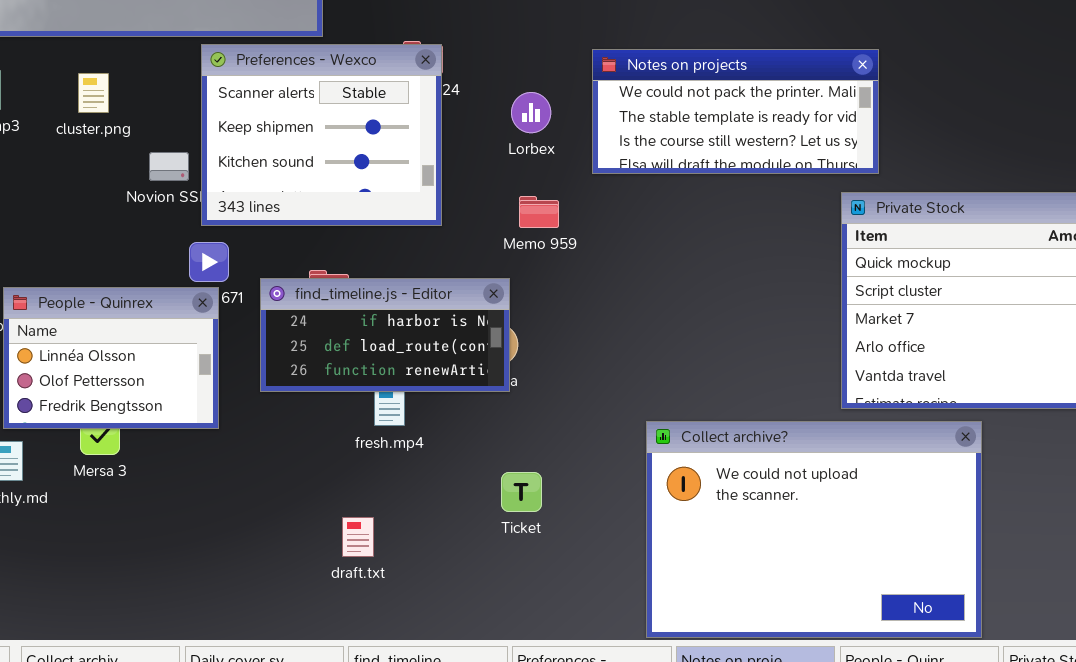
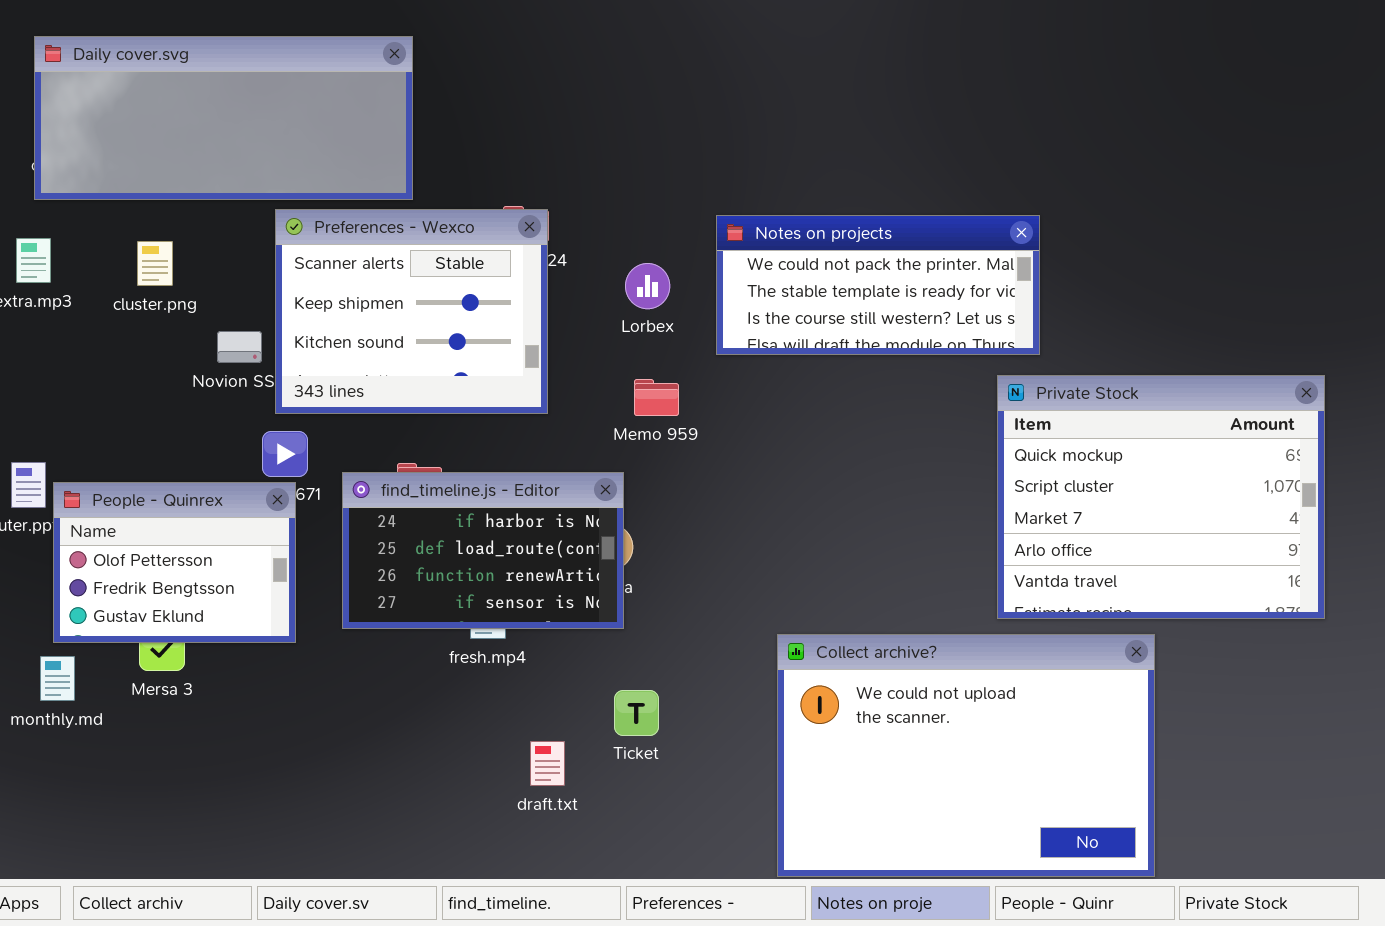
find_timeline.js - Editor: [260,278,510,392] -> [342,472,624,629], resized
People - Quinrex: [3,287,219,429] -> [53,482,296,643], scrolled down 1 row
draft.txt: [342,517,374,557] -> [530,741,565,786], moved

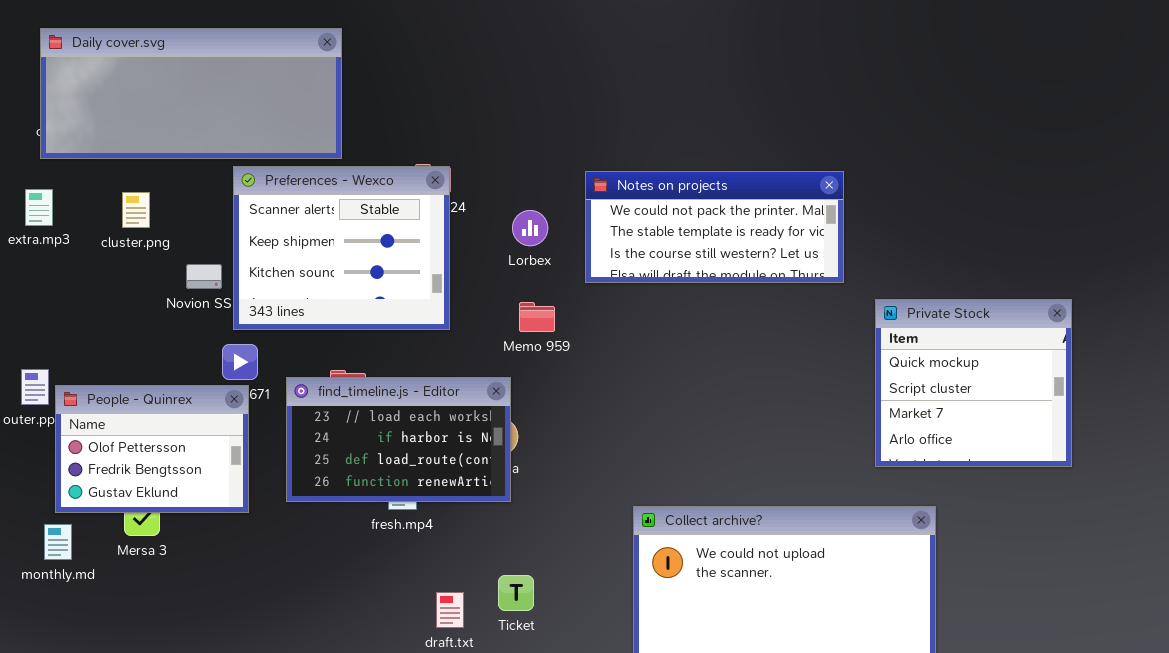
Private Stock: [997,375,1325,619] -> [875,299,1072,467], resized
find_timeline.js - Editor: [342,472,624,629] -> [286,377,511,502], scrolled up 1 row
Ticket: [614,690,659,736] -> [498,575,534,611], moved

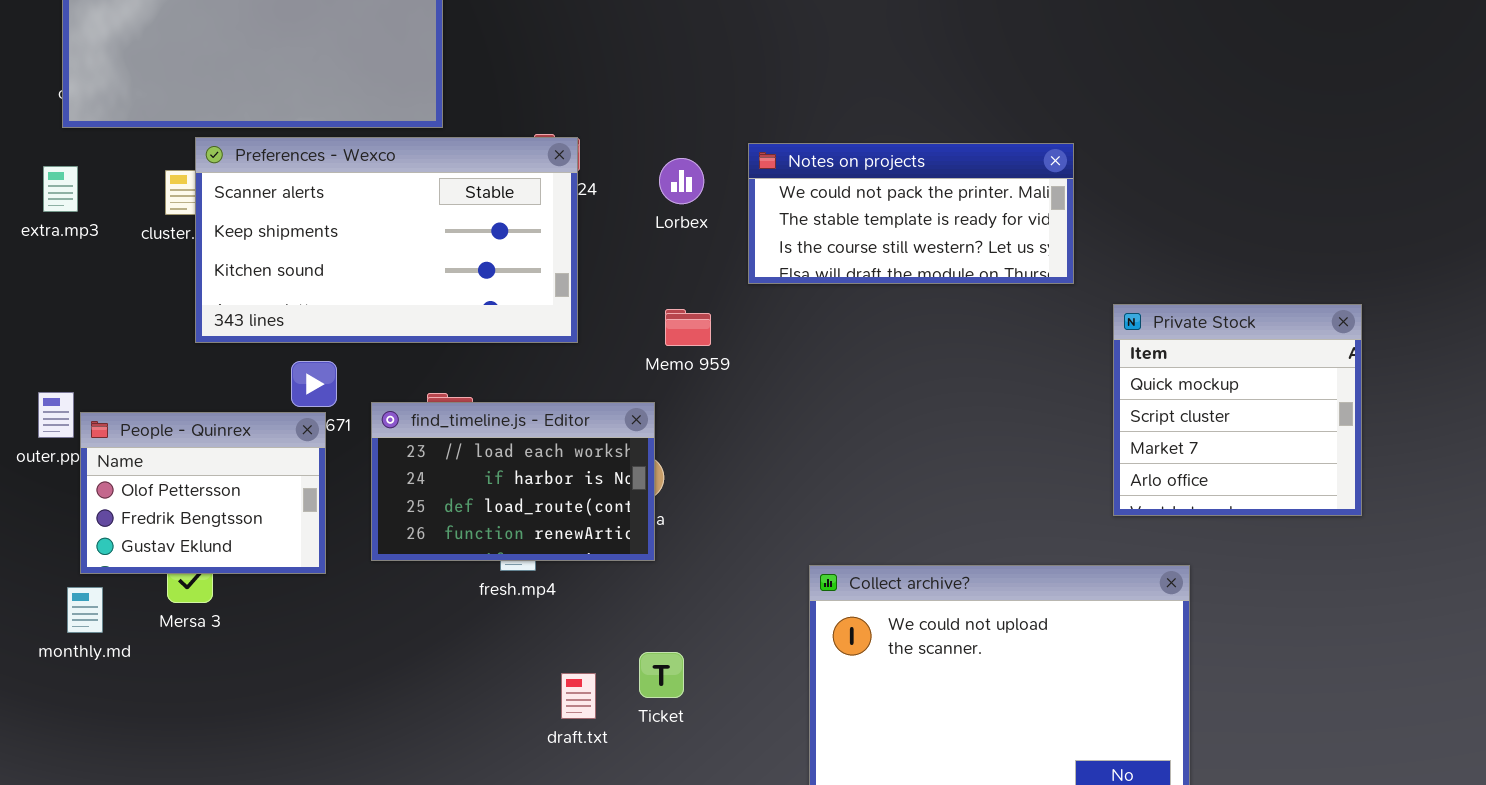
Preferences - Wexco: [233,166,450,330] -> [195,137,578,343], resized
Lorbex: [512,210,548,246] -> [659,158,704,204], moved

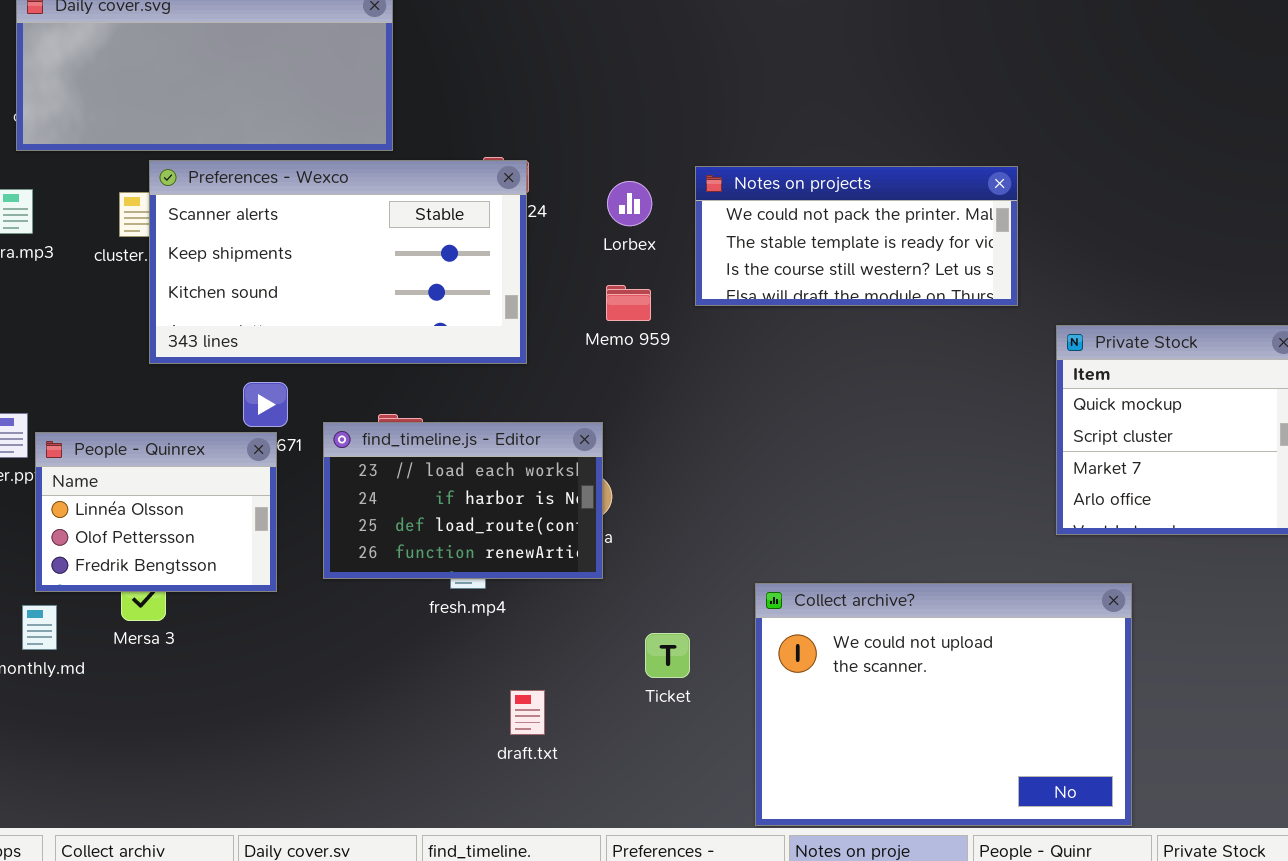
Memo 959: [665,309,711,346] -> [606,285,651,321], moved
People - Quinrex: [80,412,326,574] -> [35,432,277,592], scrolled up 1 row
Ticket: [639,652,684,698] -> [645,633,690,678], moved

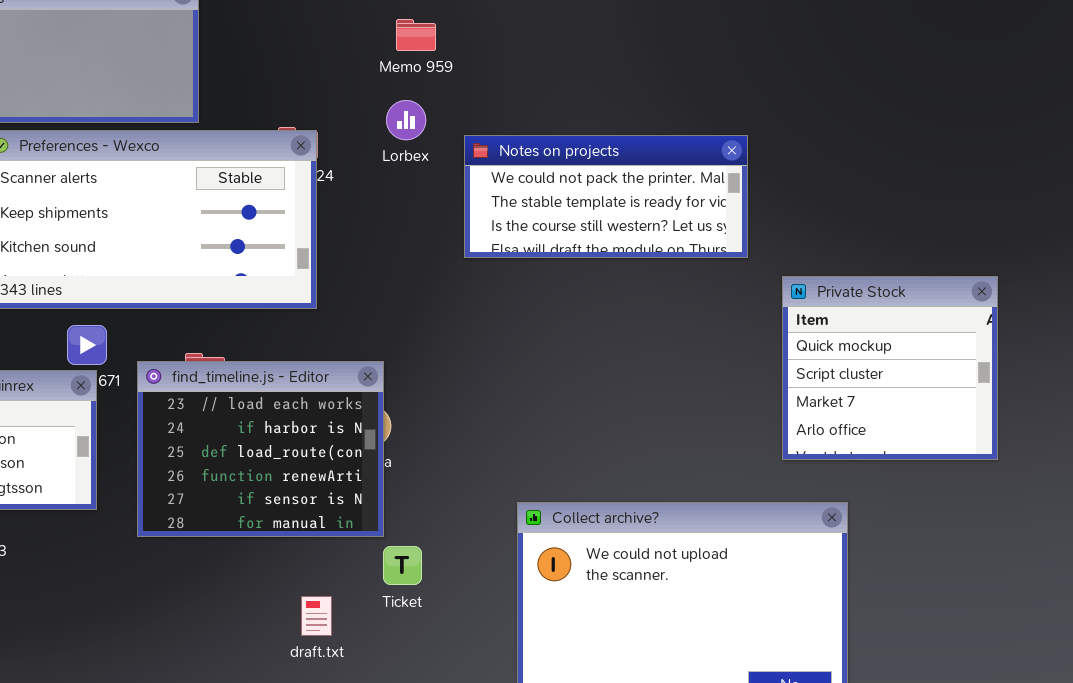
Lorbex: [607,181,652,226] -> [386,100,426,140], moved
Memo 959: [606,285,651,321] -> [396,19,436,51], moved
find_timeline.js - Editor: [323,422,603,579] -> [137,361,384,537], resized
Ticket: [645,633,690,678] -> [383,546,422,585], moved

